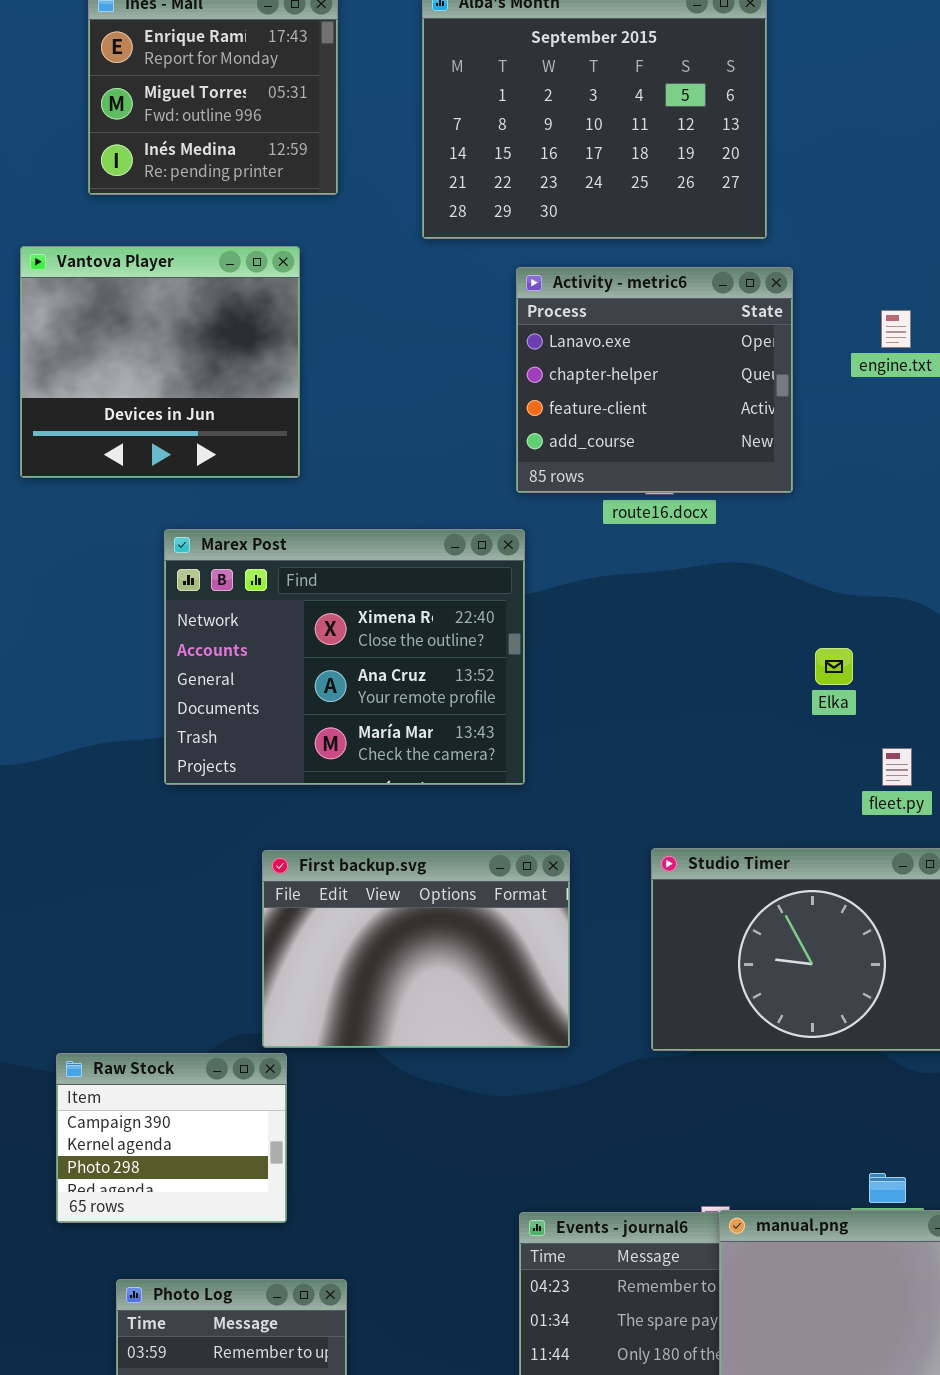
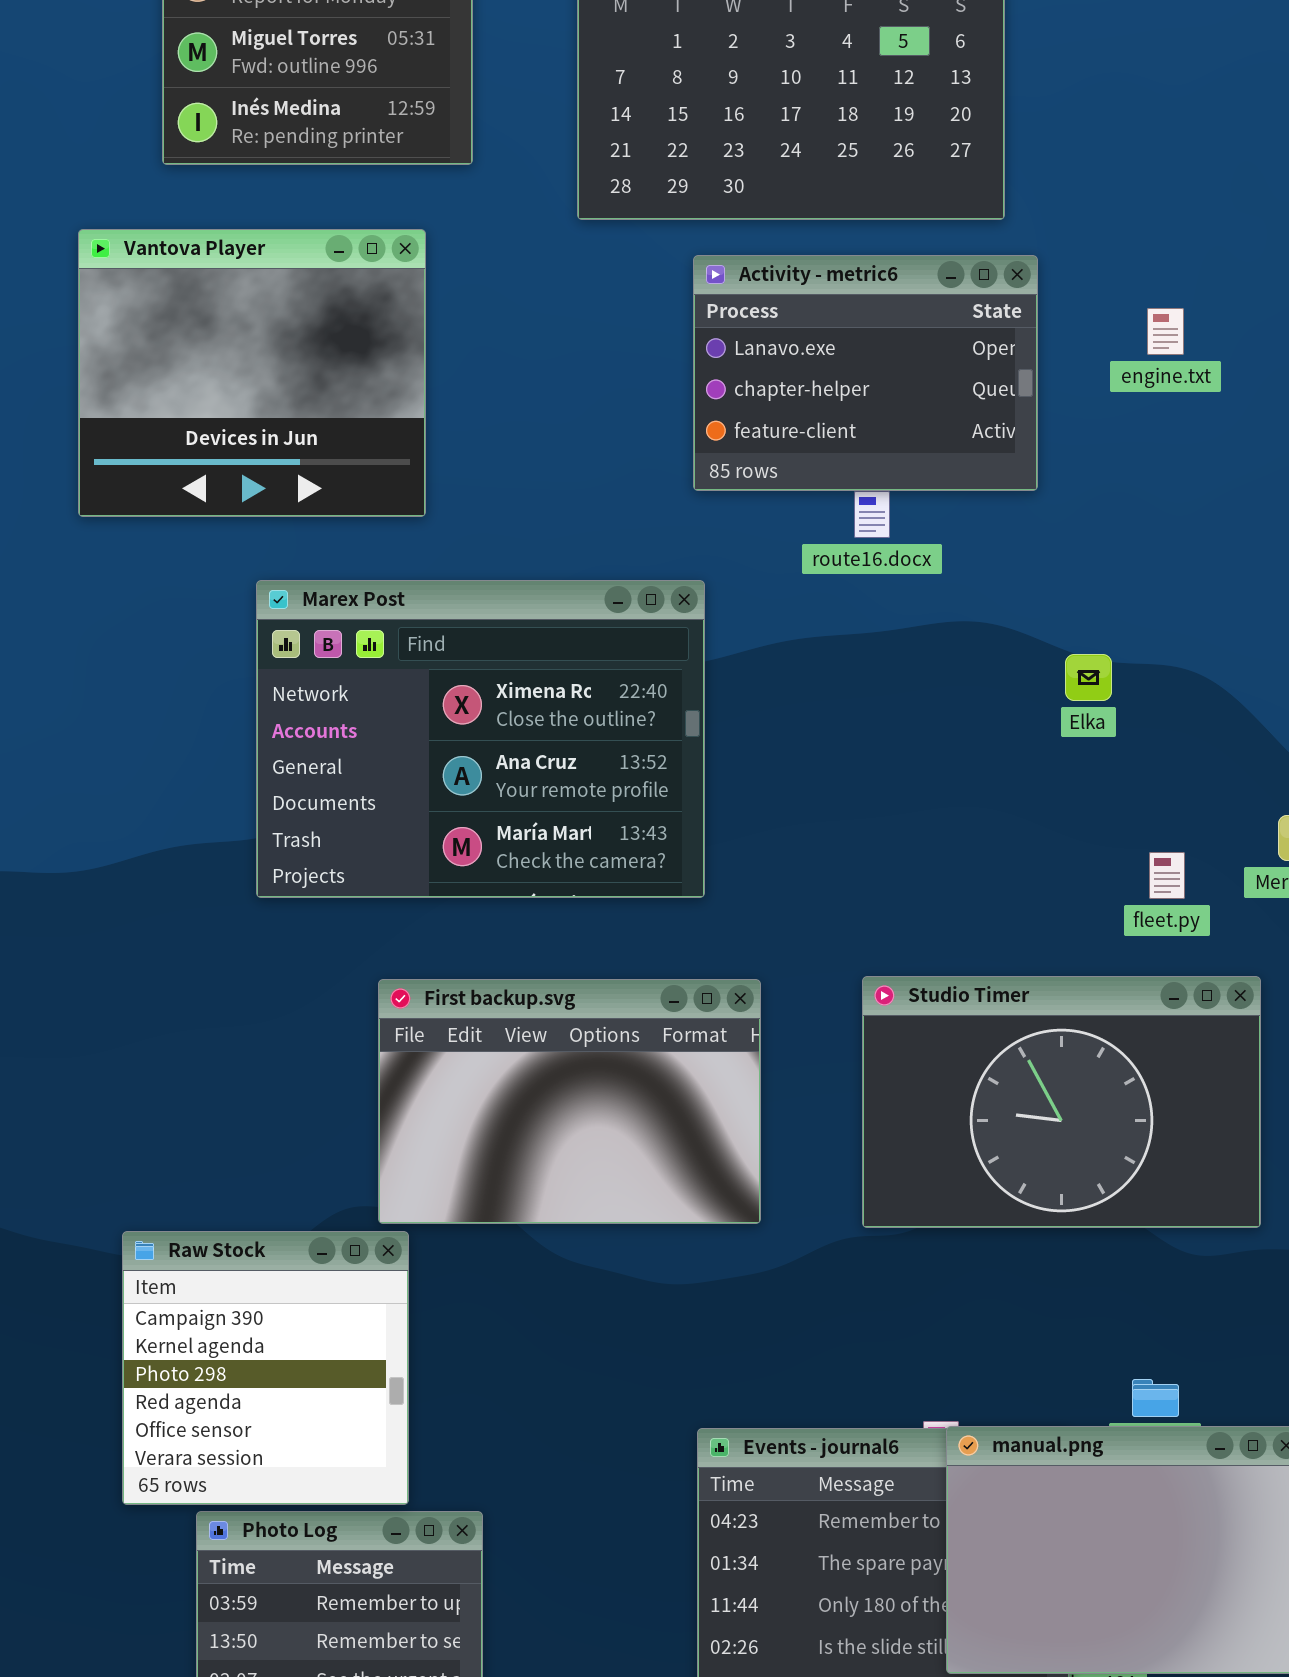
Activity - metric6: [516,267,793,493] -> [693,255,1038,491], resized
Elka: [815,648,853,685] -> [1065,654,1112,701], moved
Raw Stock: [56,1053,287,1223] -> [122,1231,409,1505], resized

